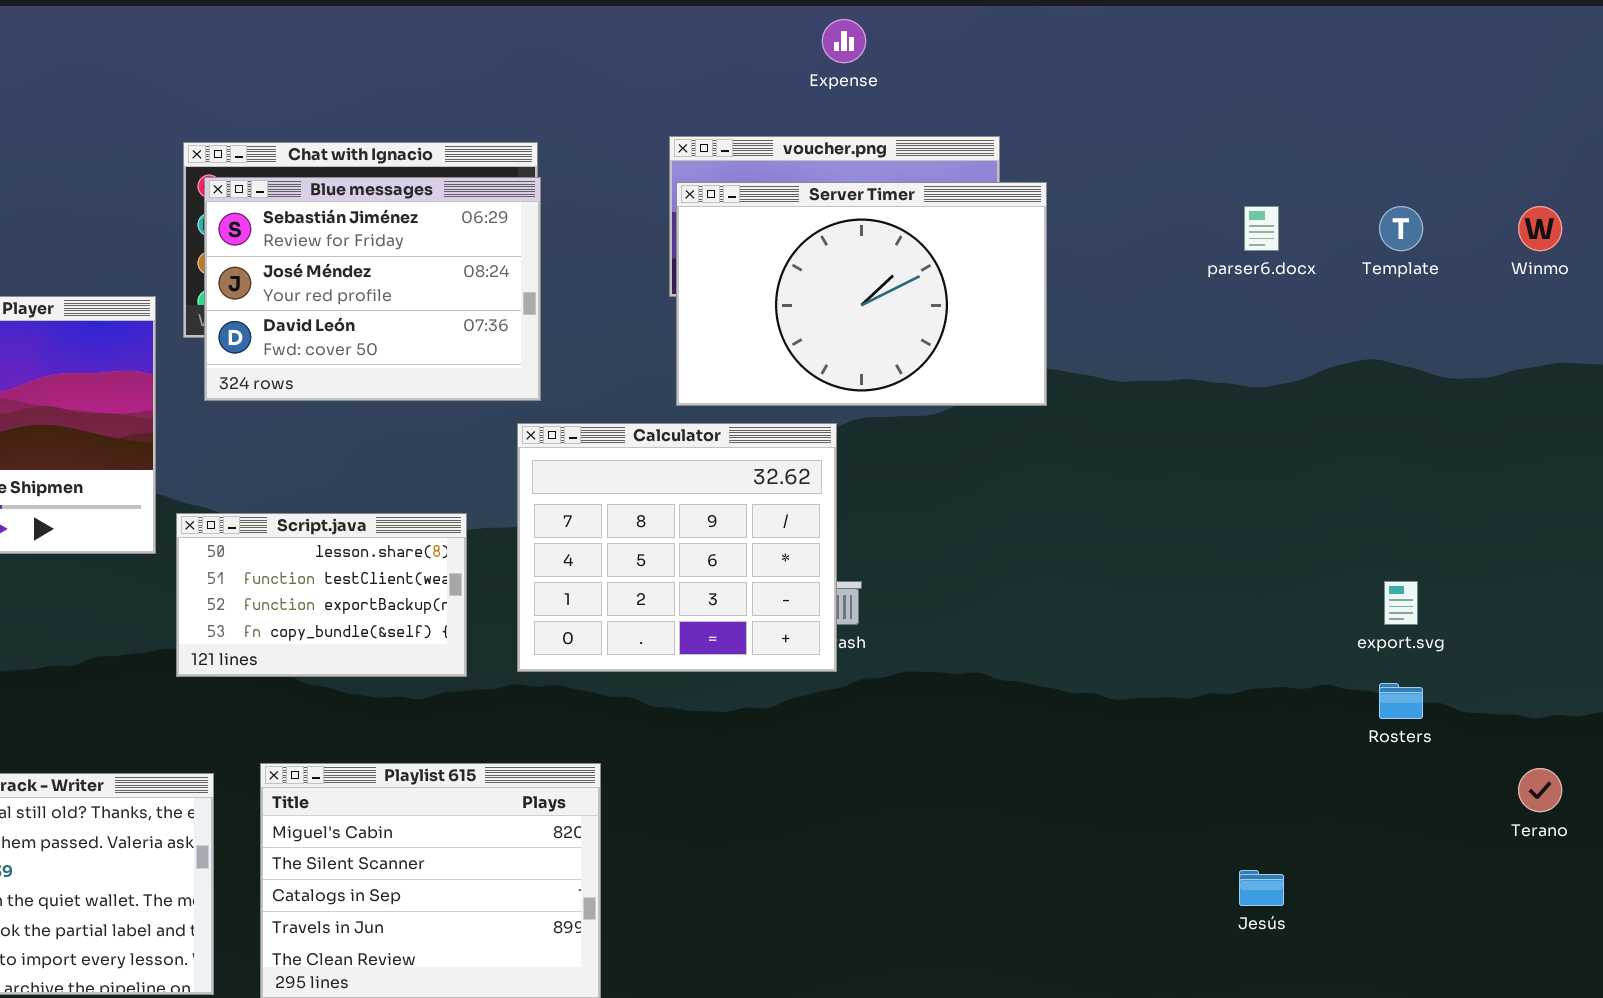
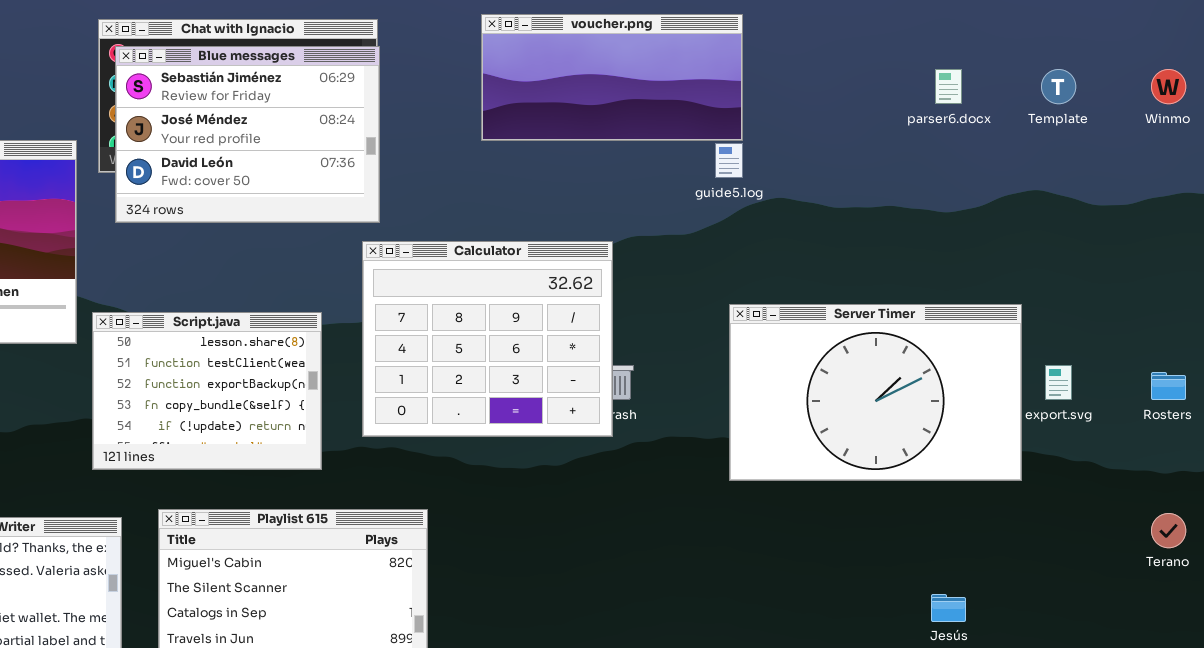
Server Timer: [676,182,1047,406] -> [729,304,1022,481], moved
Script.java: [176,513,467,677] -> [92,312,322,470], resized
Rosters: [1379,683,1423,719] -> [1151,372,1186,400], moved

